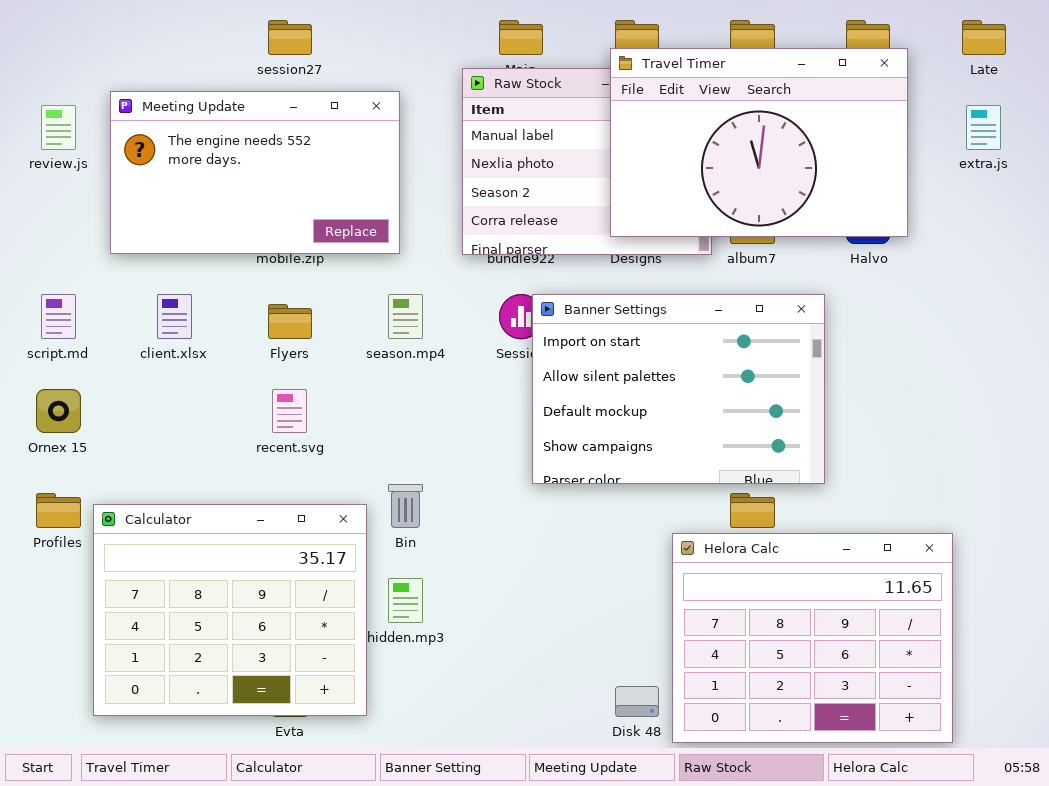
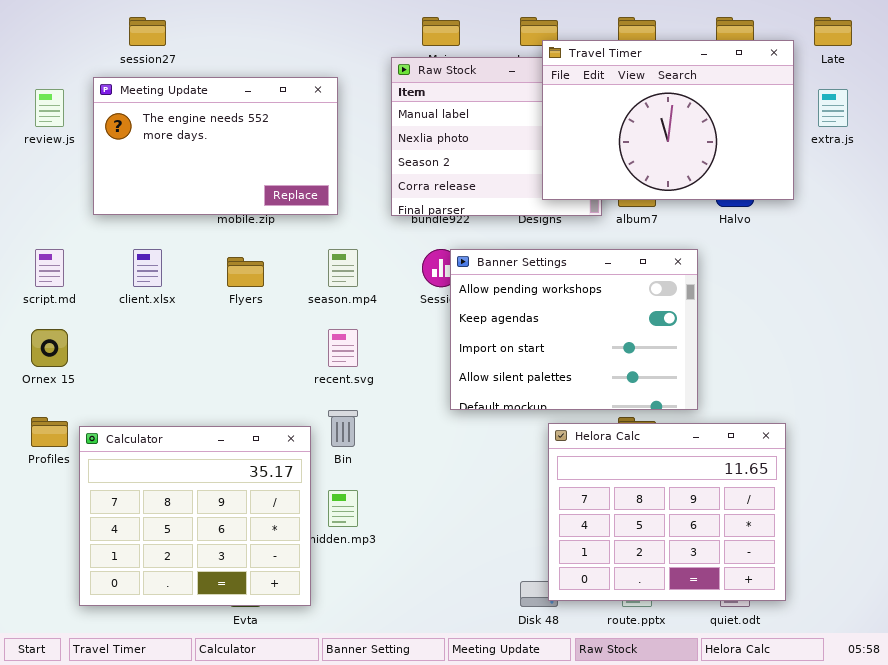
session27: [268,20,312,55] -> [129,17,166,46], moved
Travel Timer: [610,48,908,237] -> [542,40,794,200], moved
Banner Settings: [532,294,825,484] -> [450,249,698,410], scrolled up 2 rows
recent.svg: [272,389,307,433] -> [328,329,358,367], moved
Helora Calc: [672,533,953,743] -> [548,423,786,601], moved

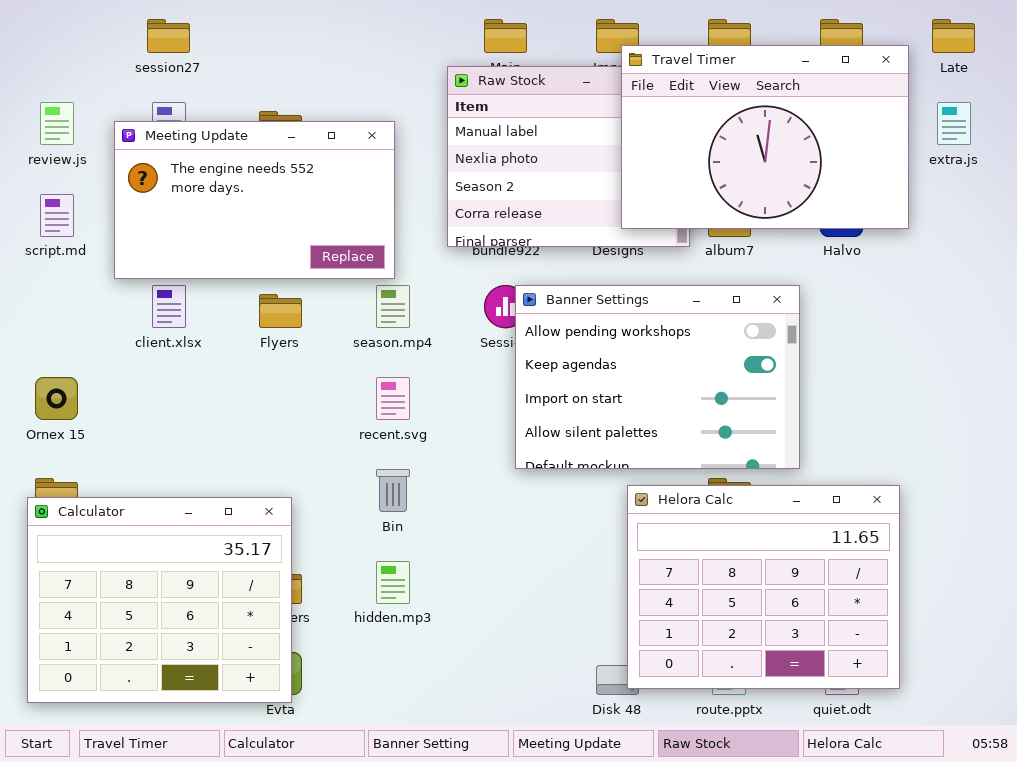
Meeting Update: [93,77,338,215] -> [114,121,395,279], moved
script.md: [35,249,64,287] -> [40,194,74,237], moved
Calculator: [79,426,311,606] -> [27,497,292,703], moved

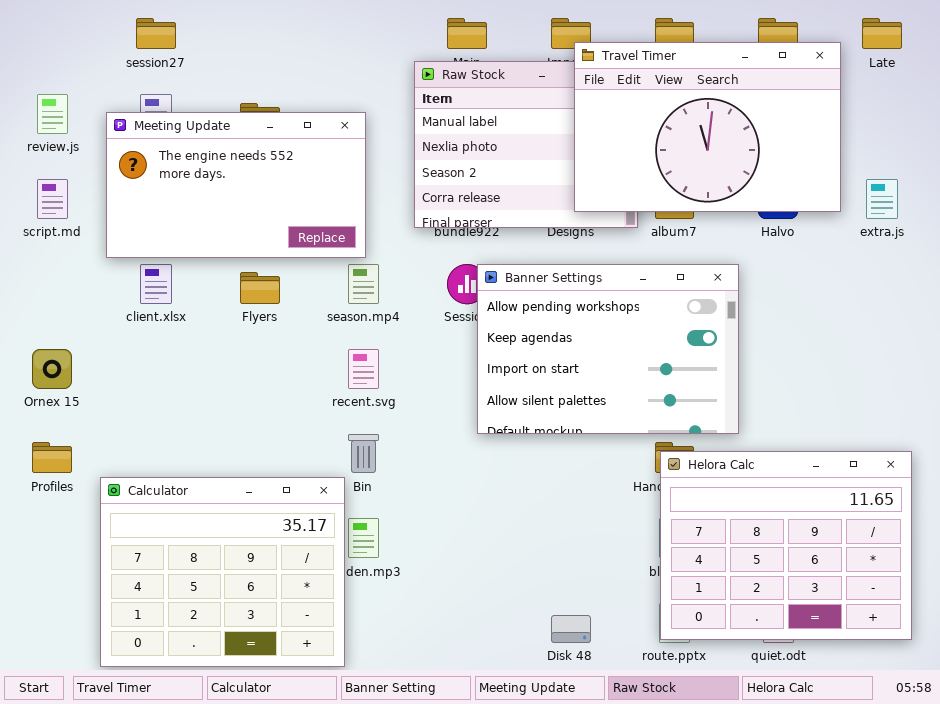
extra.js: [937,102,971,145] -> [866,179,898,219], moved
Helora Calc: [627,485,900,689] -> [660,451,912,640], moved
Calculator: [27,497,292,703] -> [100,477,345,667], moved

